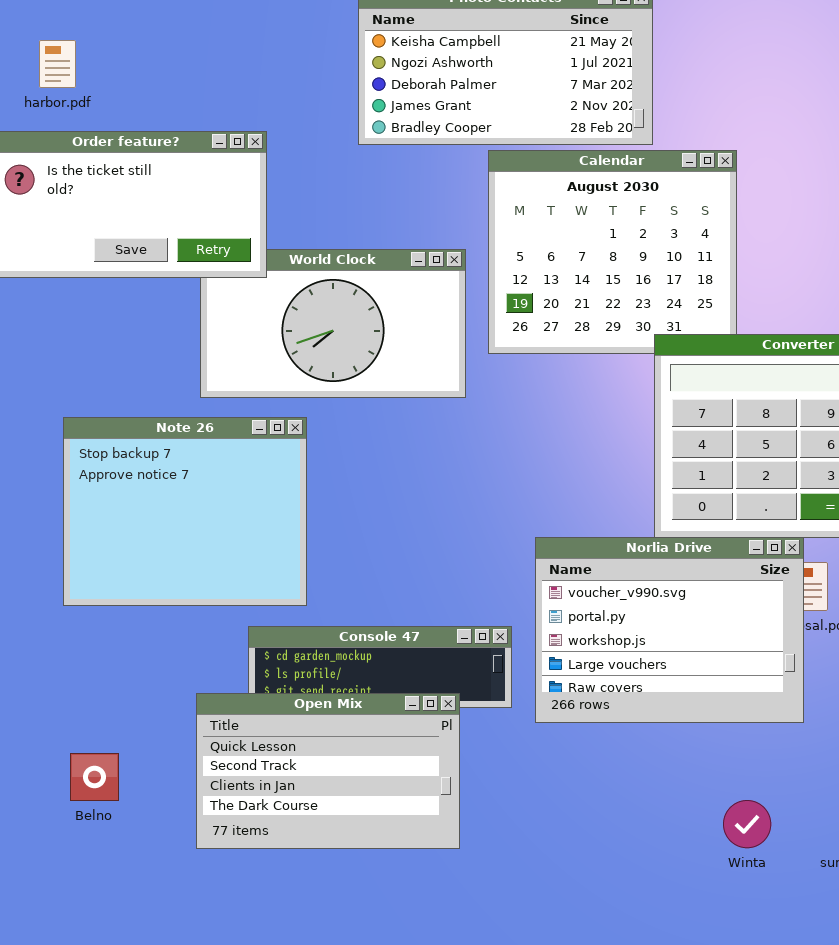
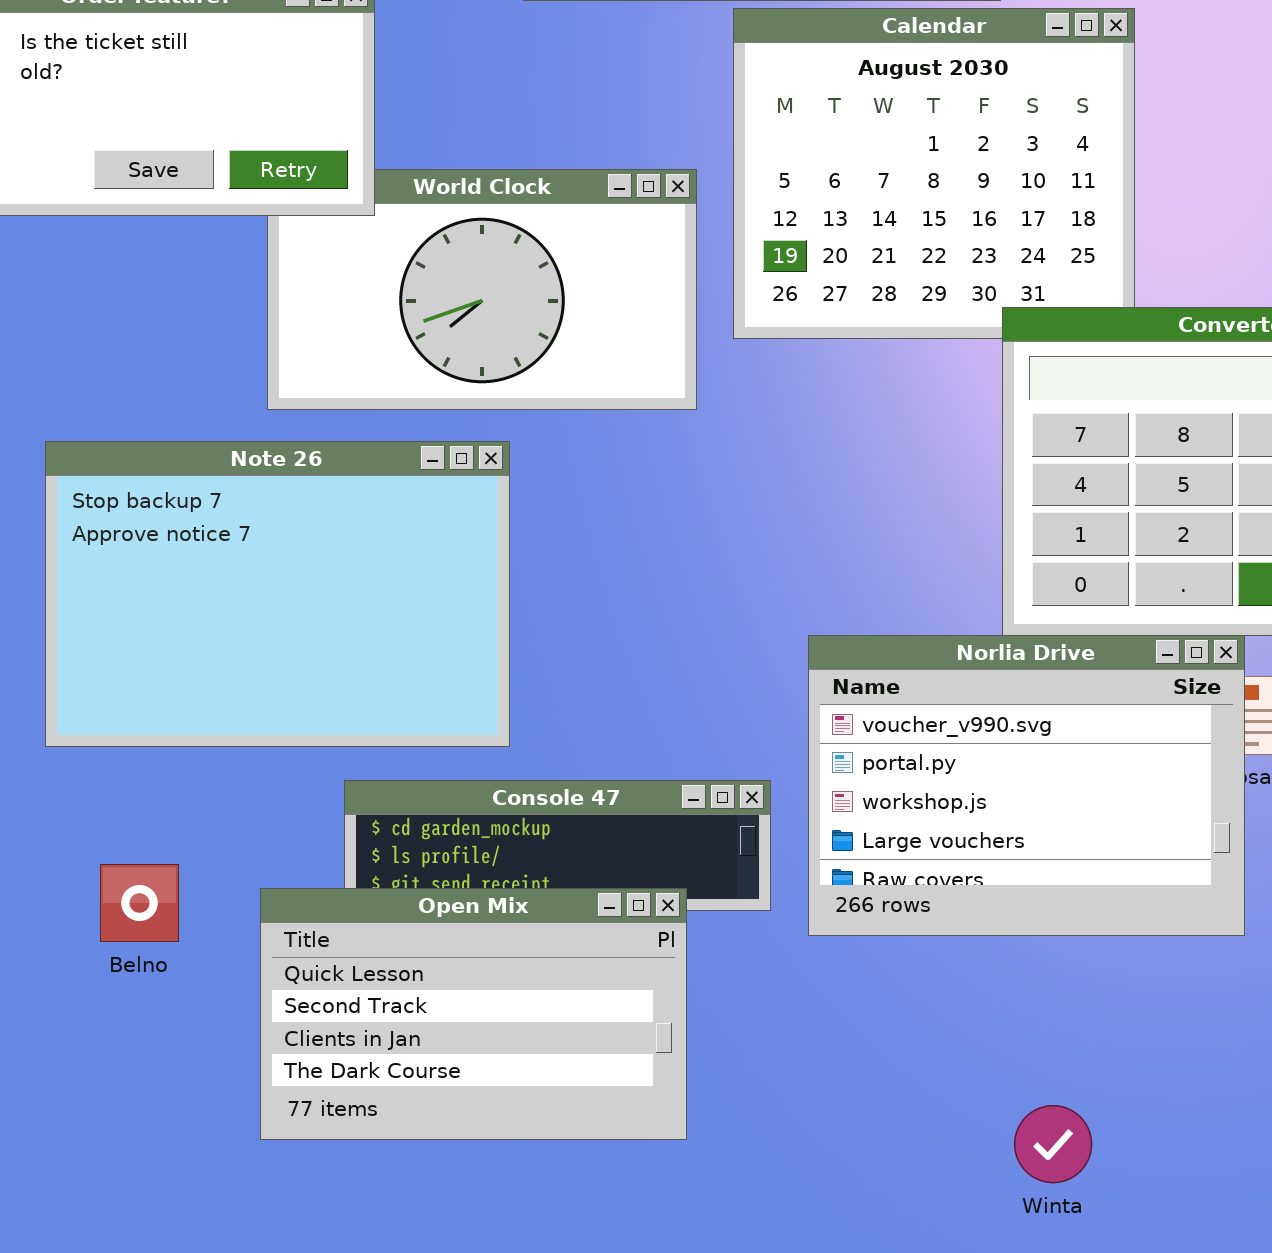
Note 26: [63,417,307,606] -> [45,441,510,747], resized
Belno: [70,753,119,801] -> [100,864,179,942], moved
Winta: [723,800,771,848] -> [1014,1105,1092,1183], moved

